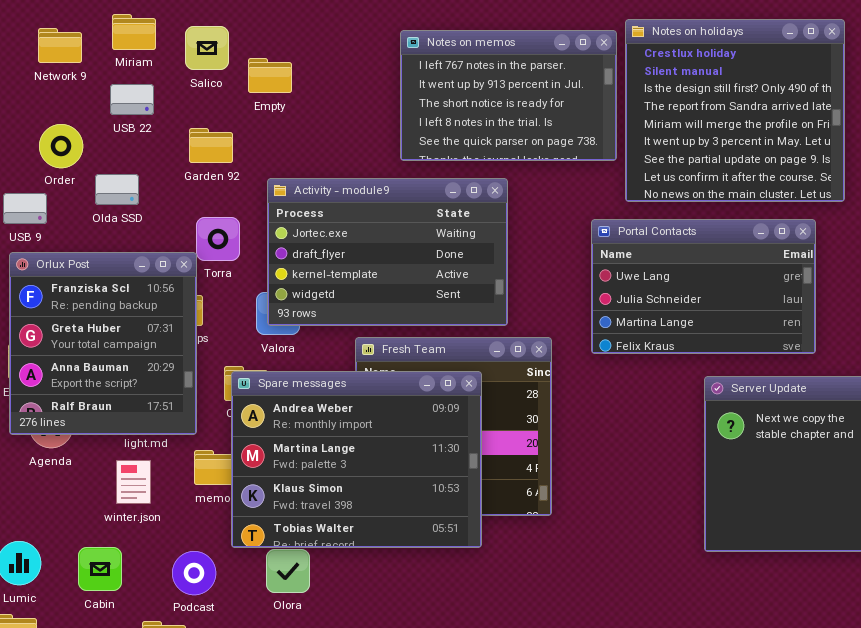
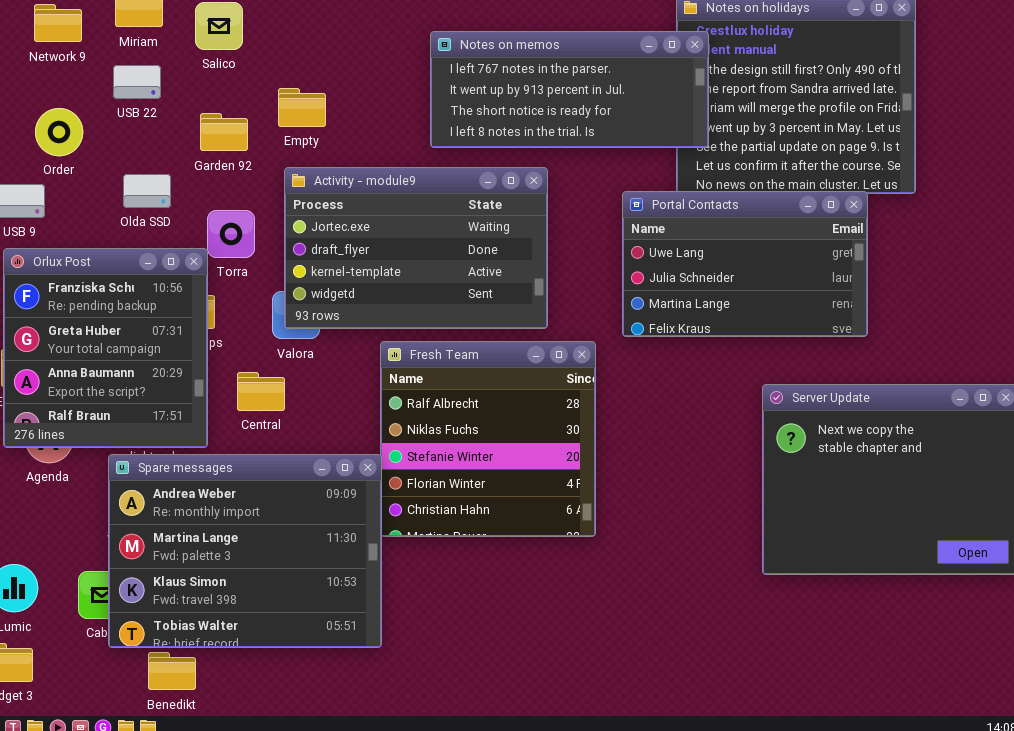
Notes on memos: [400,30,617,161] -> [430,31,709,148], resized
Empty: [248,58,292,93] -> [278,88,326,127], moved
Olda SSD: [95,174,139,205] -> [123,174,171,208], moved
Portal Contacts: [591,219,816,354] -> [622,191,868,337], moved
Spare messages: [231,371,482,548] -> [108,454,382,648], moved

